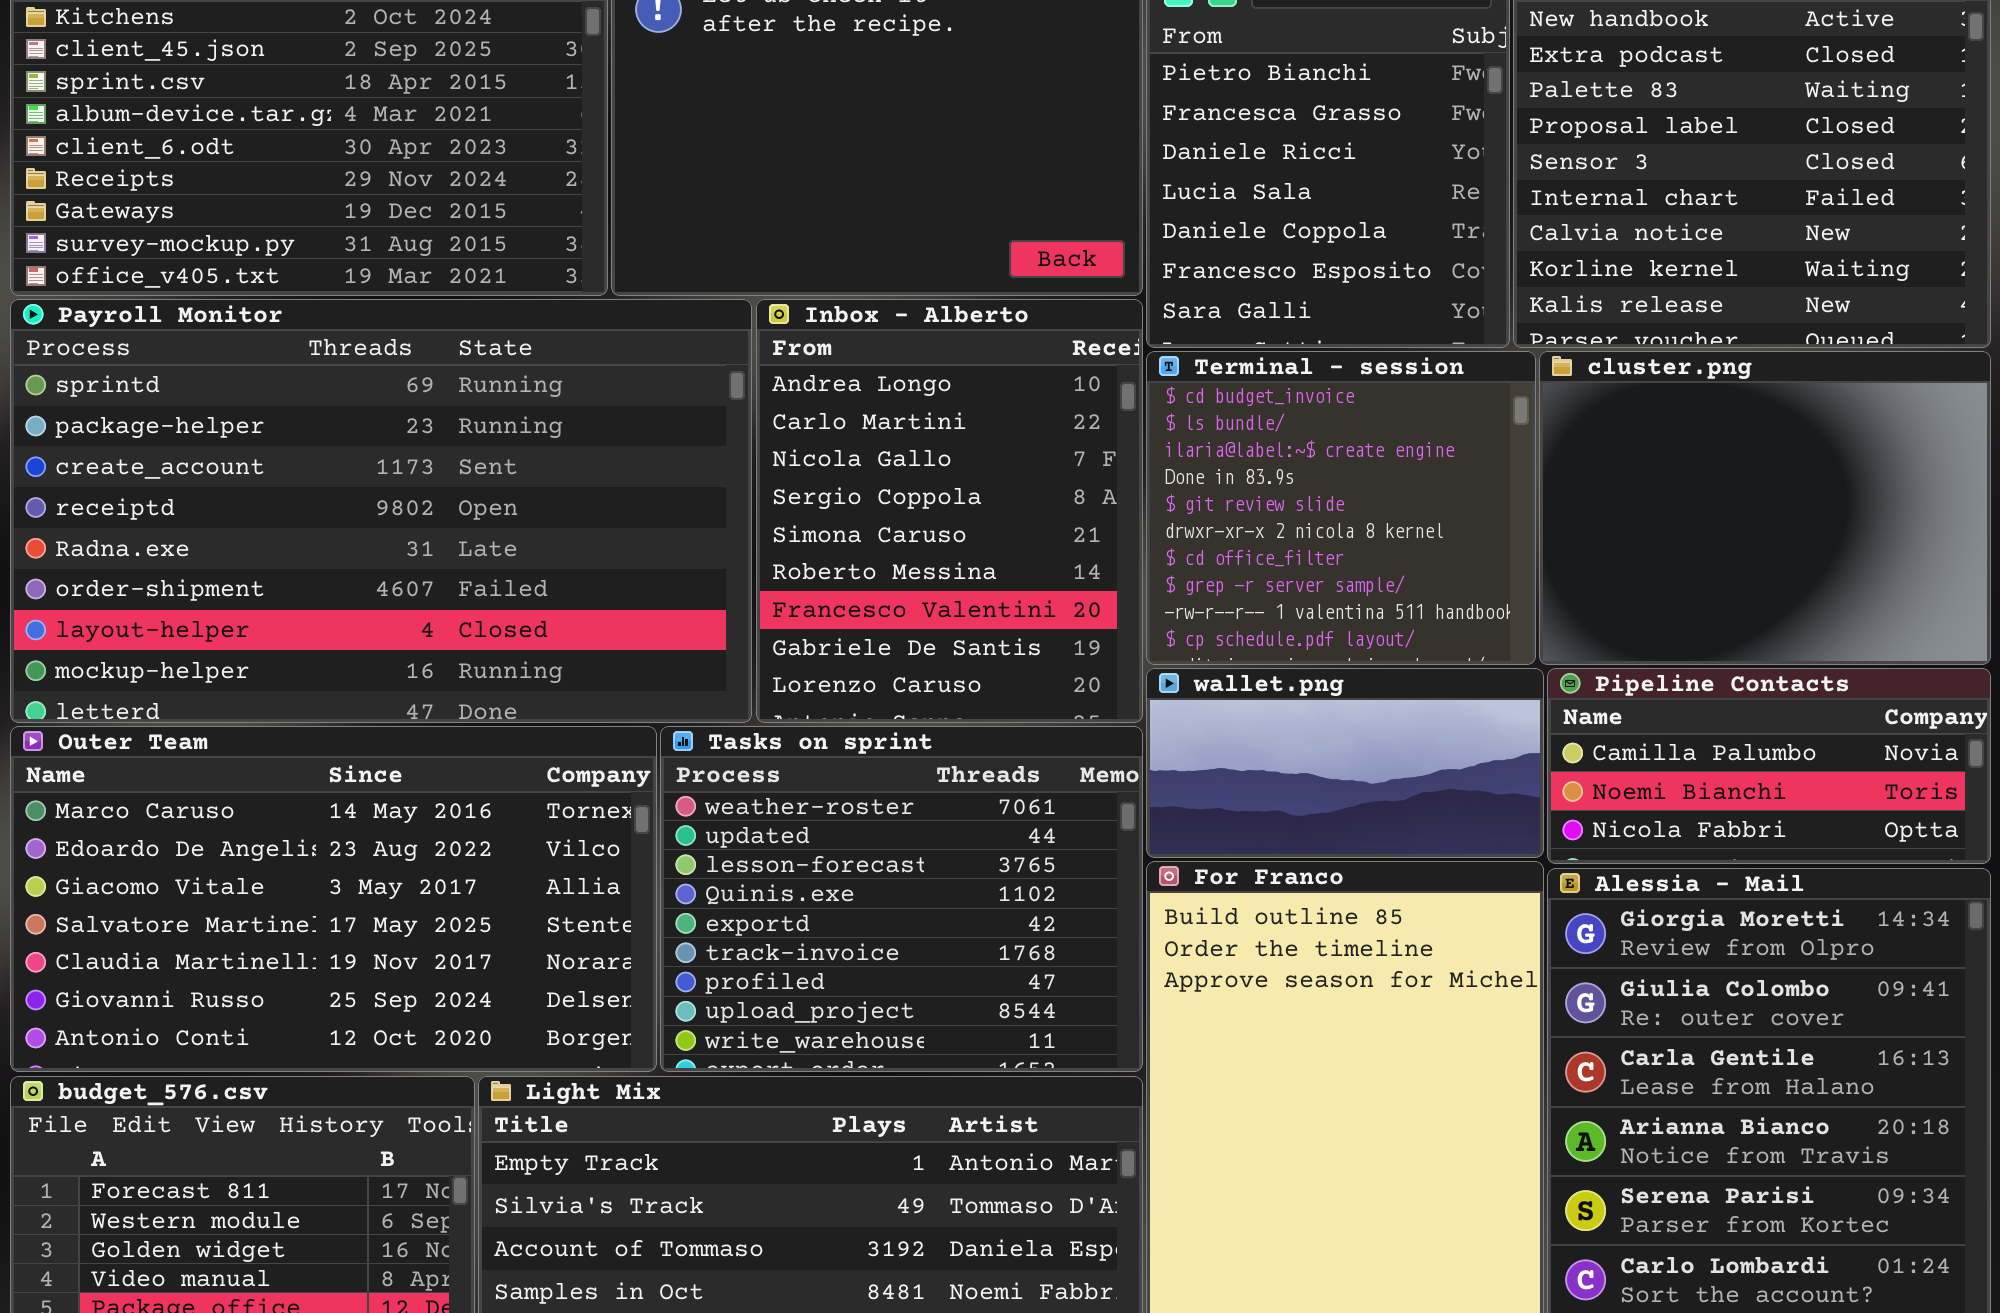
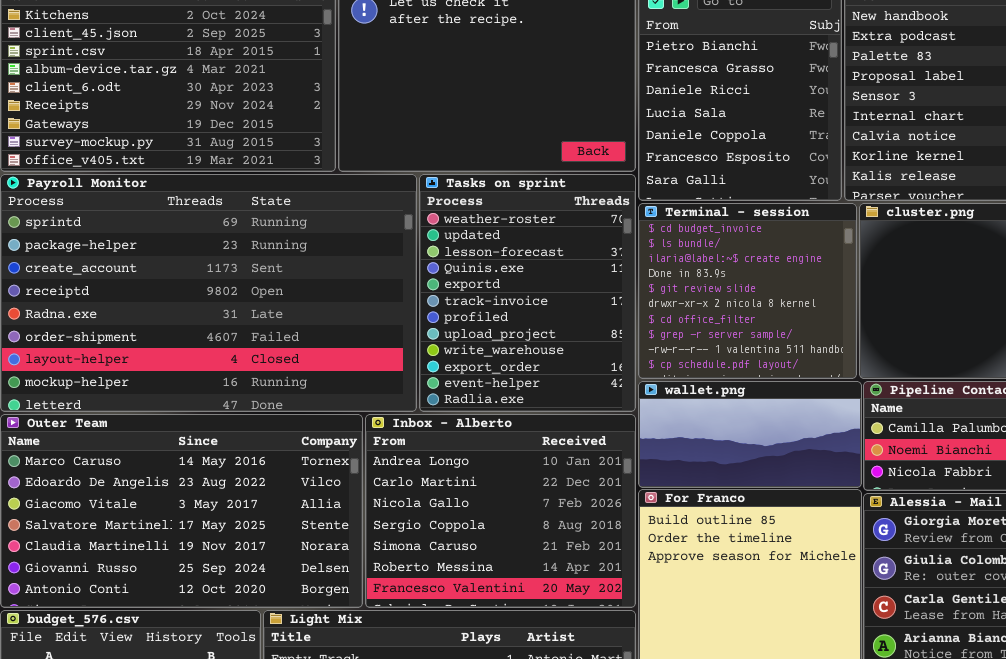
Inbox - Alberto: [756,299,1143,723] -> [365,414,636,608], moved, resized
Tasks on sprint: [660,726,1143,1072] -> [419,174,636,412], moved, resized

